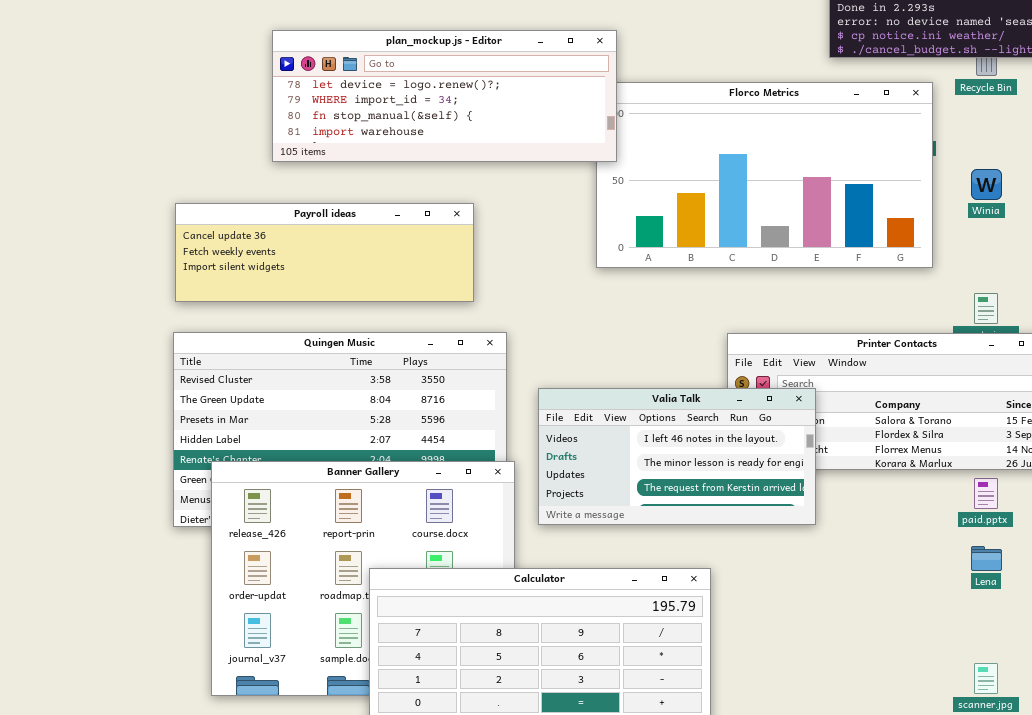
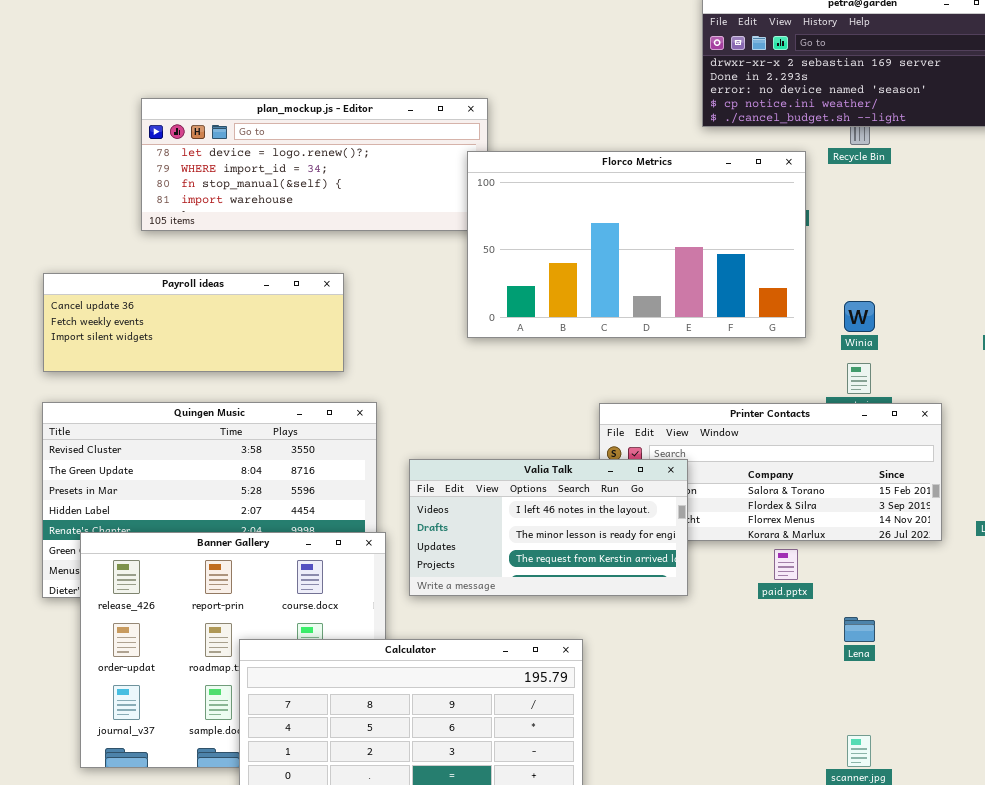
Florco Metrics: [596,82,933,268] -> [467,151,806,338], raised
Winia: [971,169,1002,200] -> [844,301,875,332], moved
paid.pptx: [974,478,998,509] -> [774,549,798,580], moved

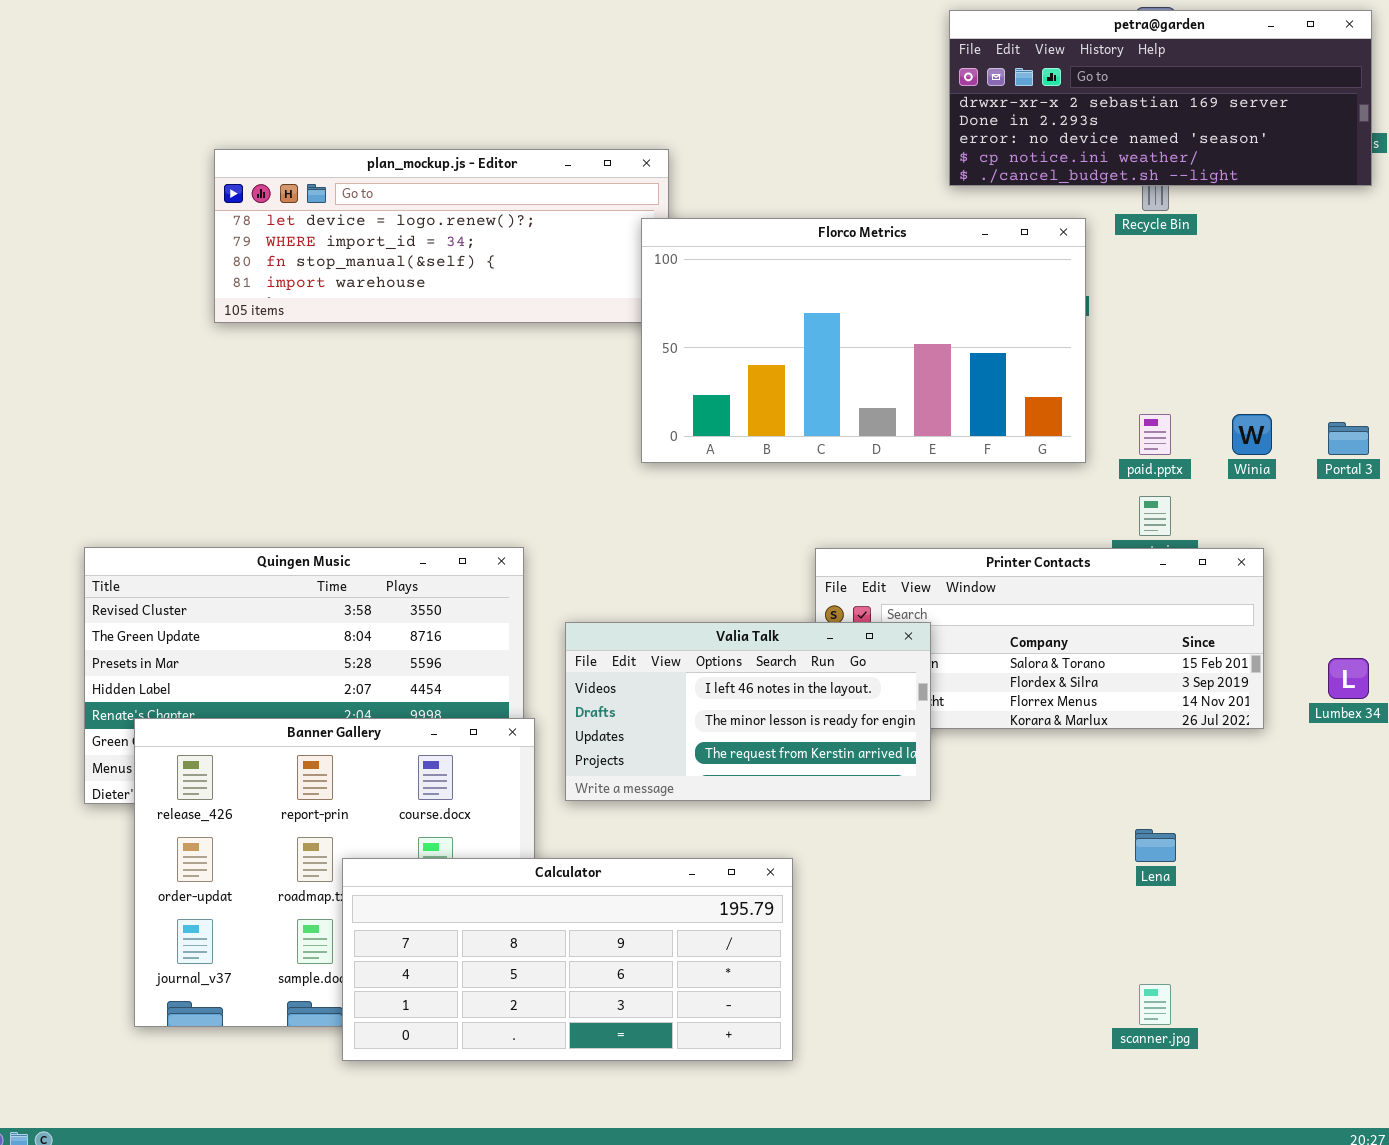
Payroll ideas: [43,273,344,372] -> none, closed
Winia: [844,301,875,332] -> [1232,414,1272,455], moved
paid.pptx: [774,549,798,580] -> [1139,414,1171,455], moved

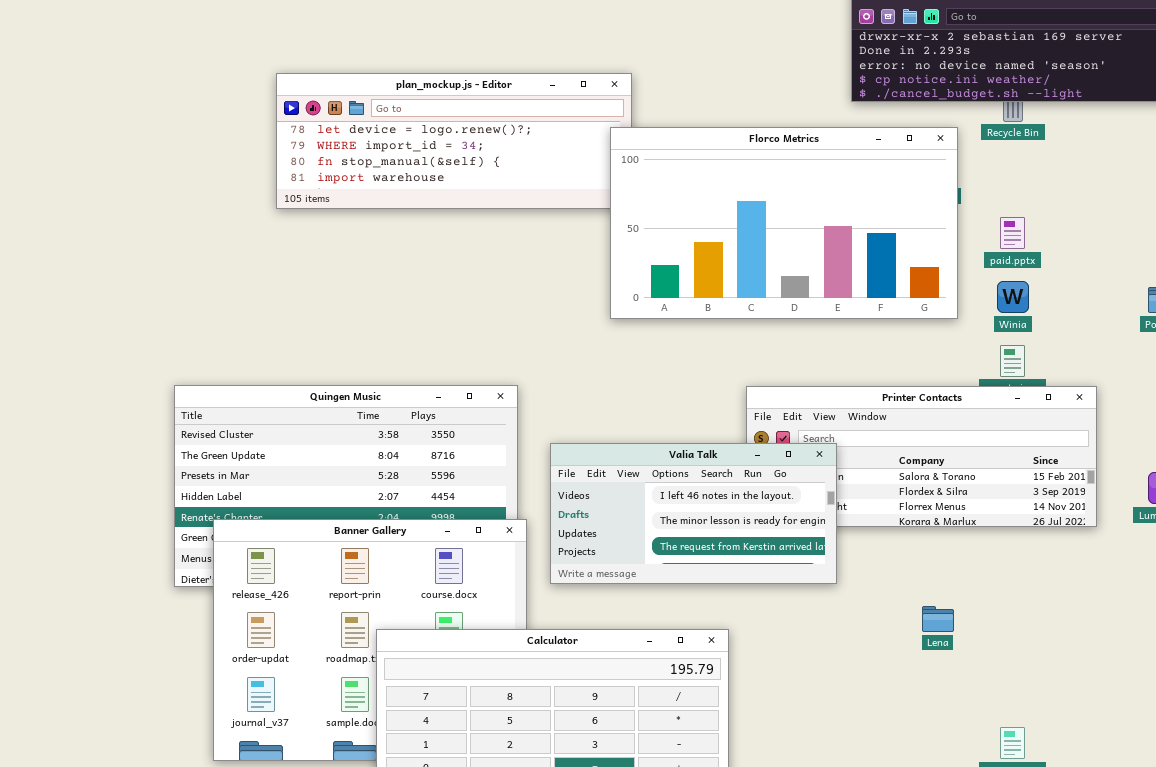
paid.pptx: [1139,414,1171,455] -> [1000,217,1025,249], moved
Winia: [1232,414,1272,455] -> [997,281,1029,313], moved
Lena: [1135,829,1176,862] -> [922,606,954,632], moved

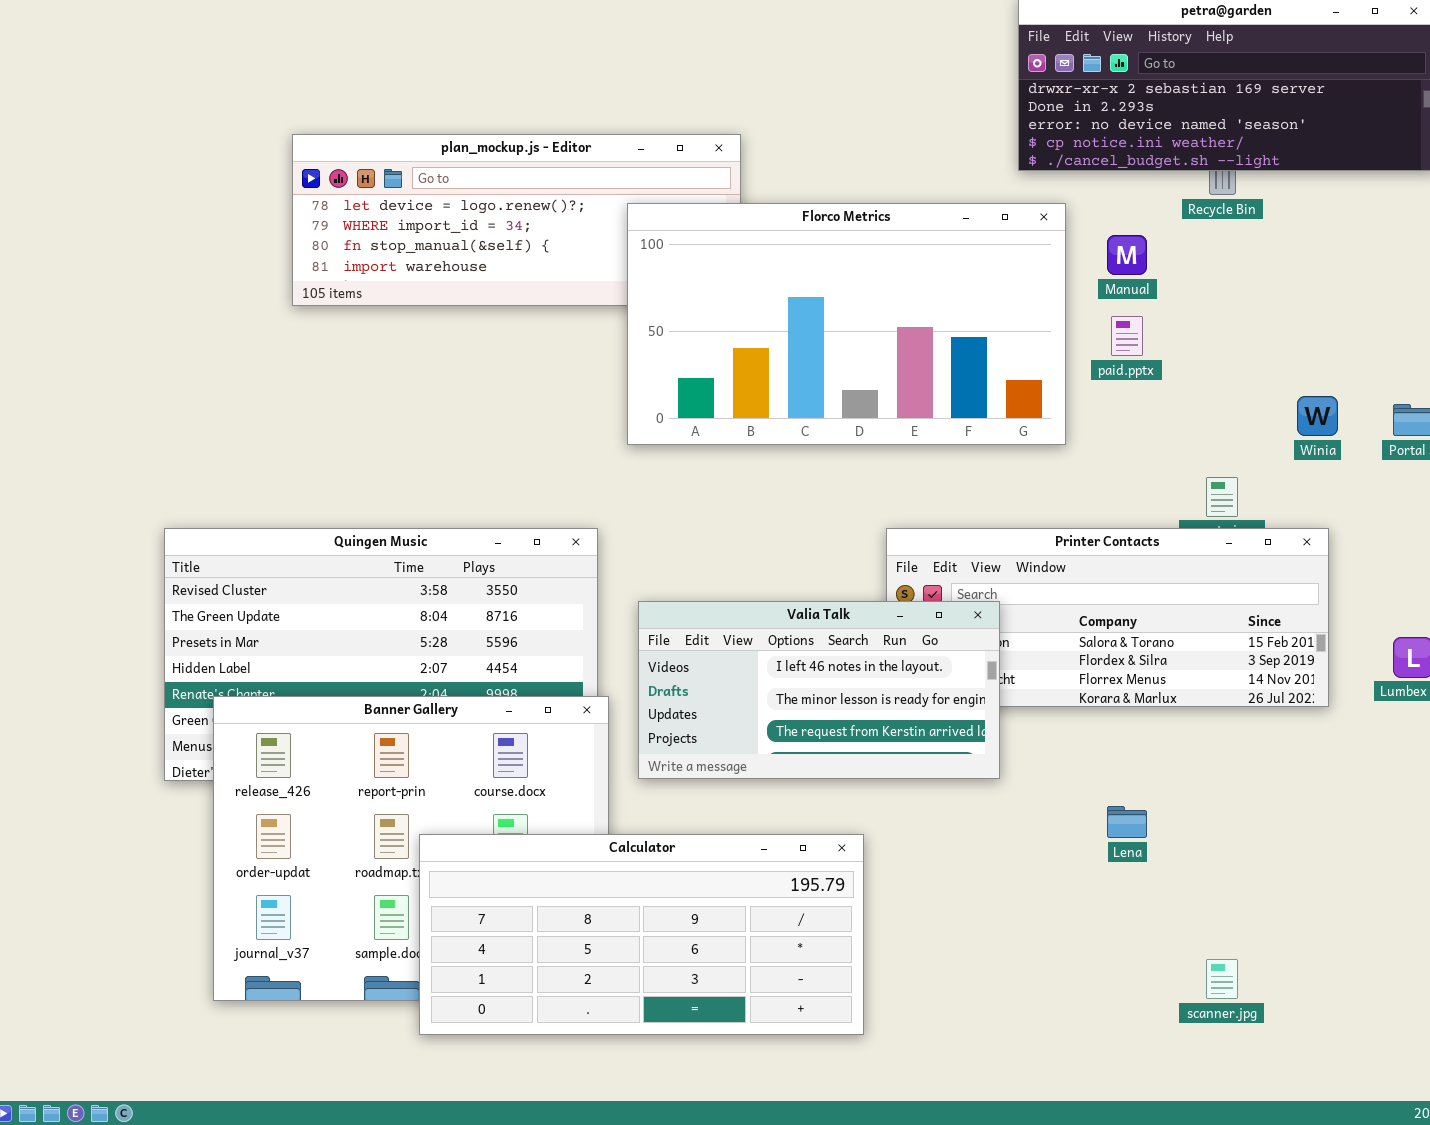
Florco Metrics: [610,127,958,319] -> [627,203,1066,445], moved
paid.pptx: [1000,217,1025,249] -> [1111,316,1143,356], moved
Winia: [997,281,1029,313] -> [1297,396,1338,436], moved

